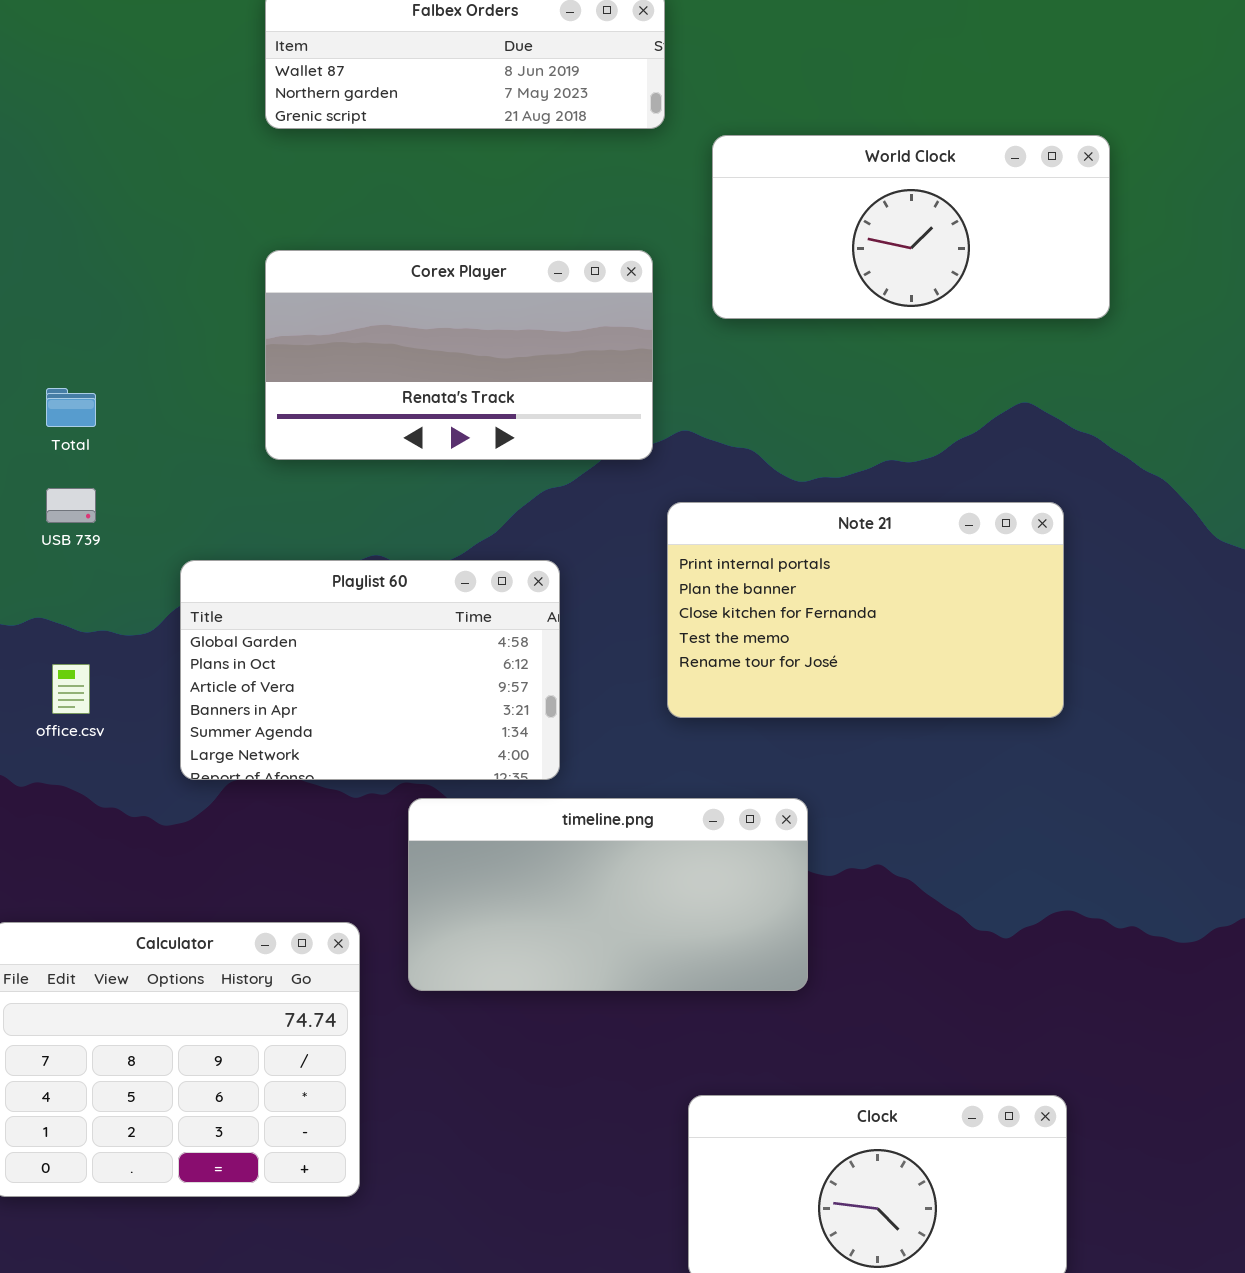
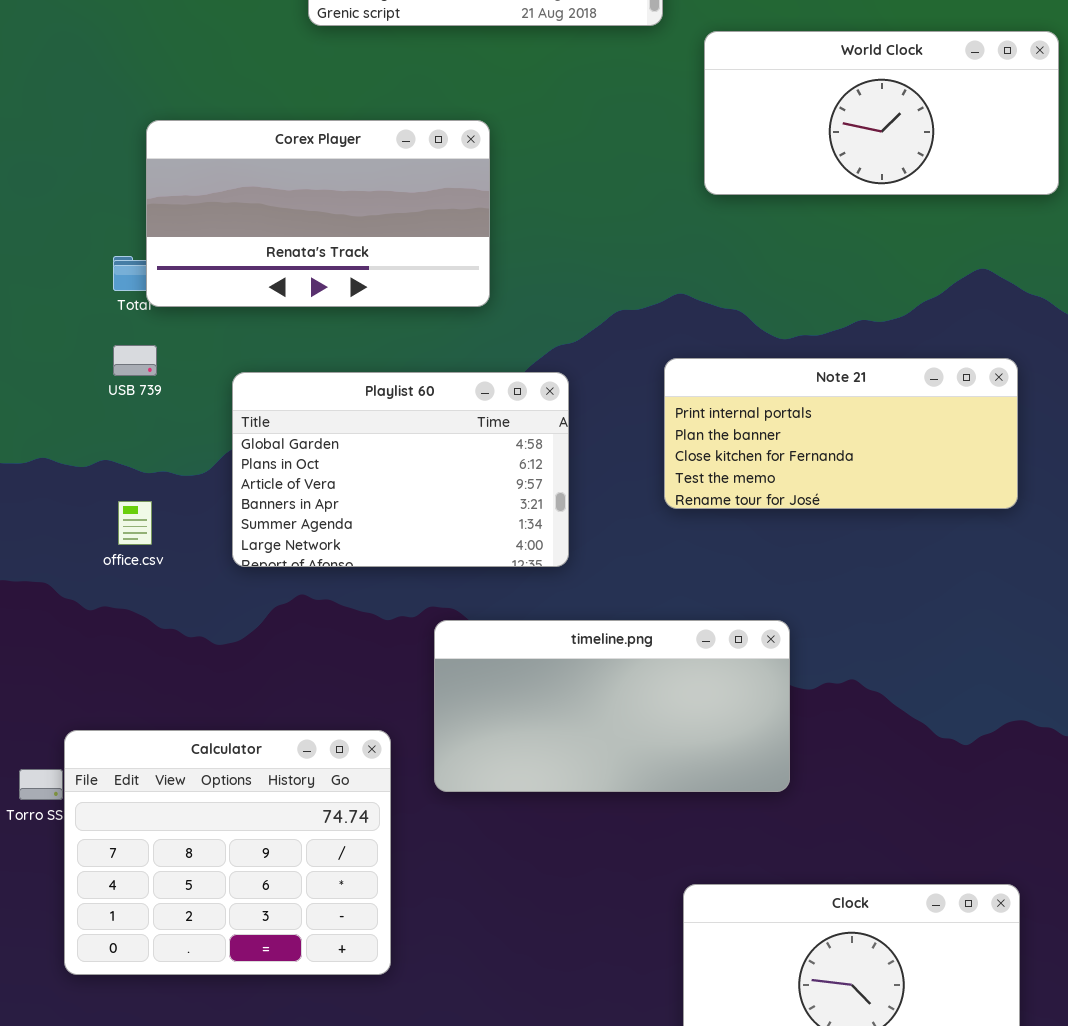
Corex Player: [265,250,653,460] -> [146,120,490,307], moved
Note 21: [667,502,1064,718] -> [664,358,1018,509], resized
Playlist 60: [180,560,560,780] -> [232,372,569,567], moved

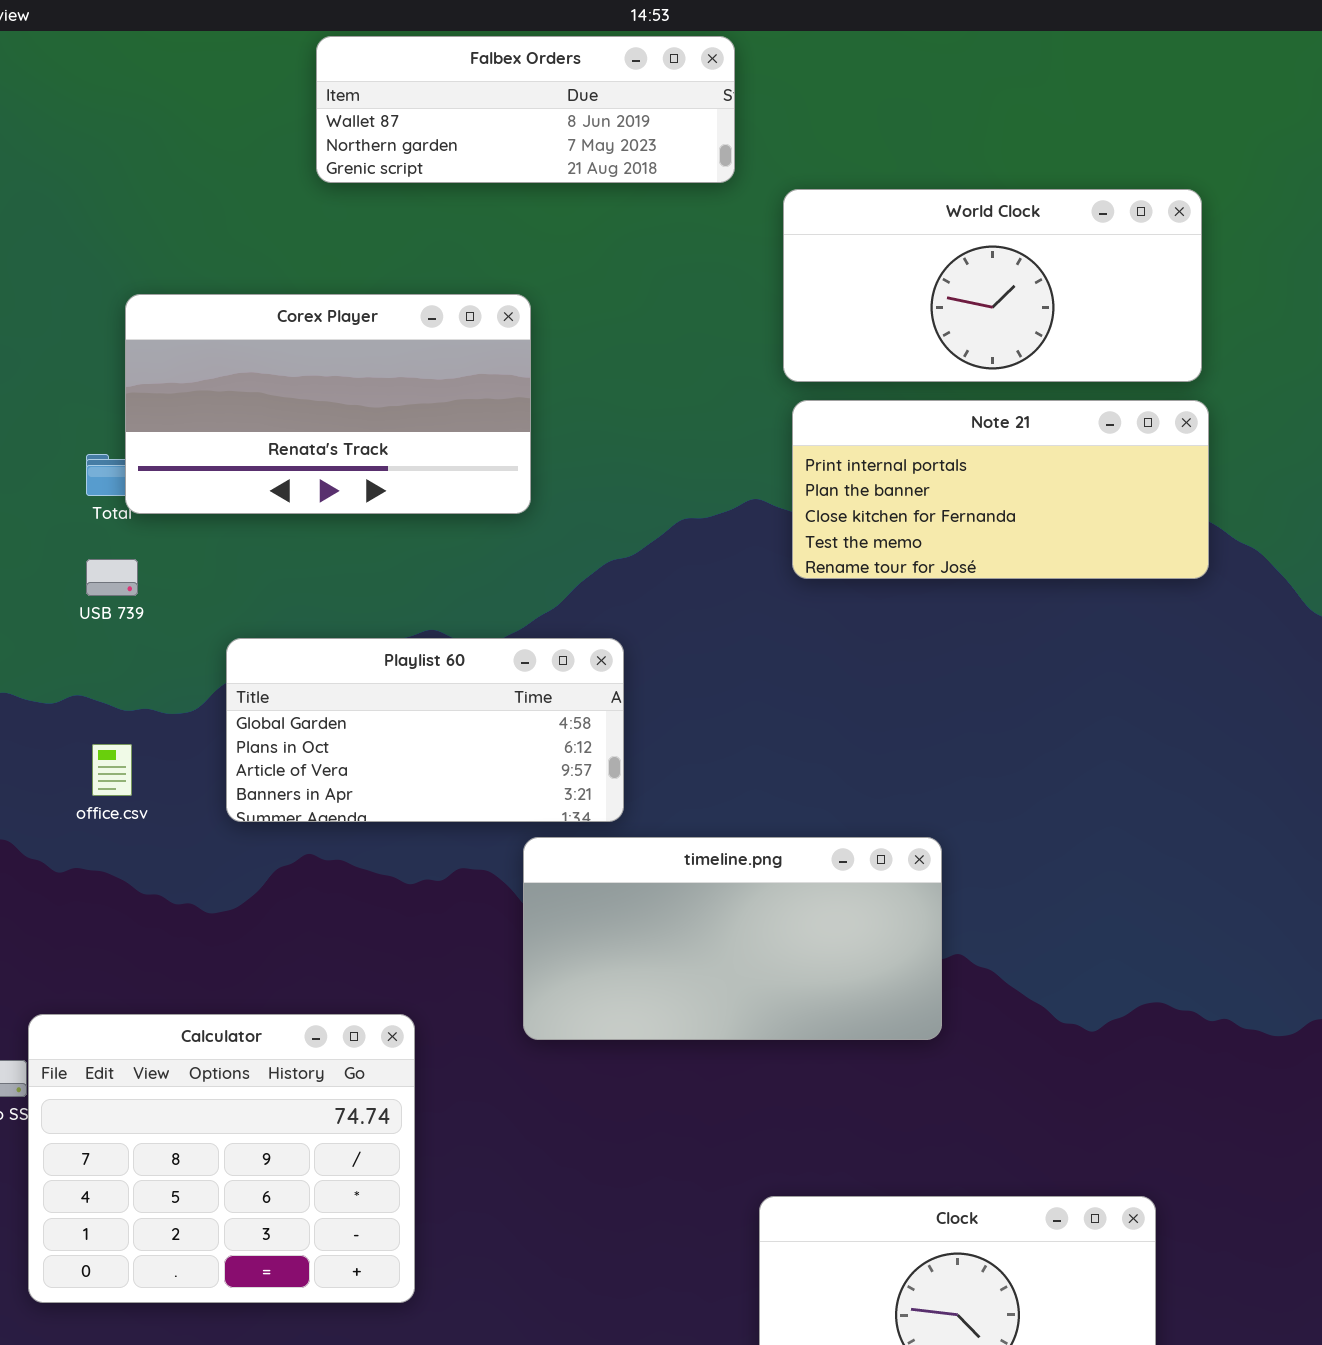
Note 21: [664,358,1018,509] -> [792,400,1209,579], moved
Playlist 60: [232,372,569,567] -> [226,638,624,822], resized
timeline.png: [434,620,790,792] -> [523,837,942,1040], moved

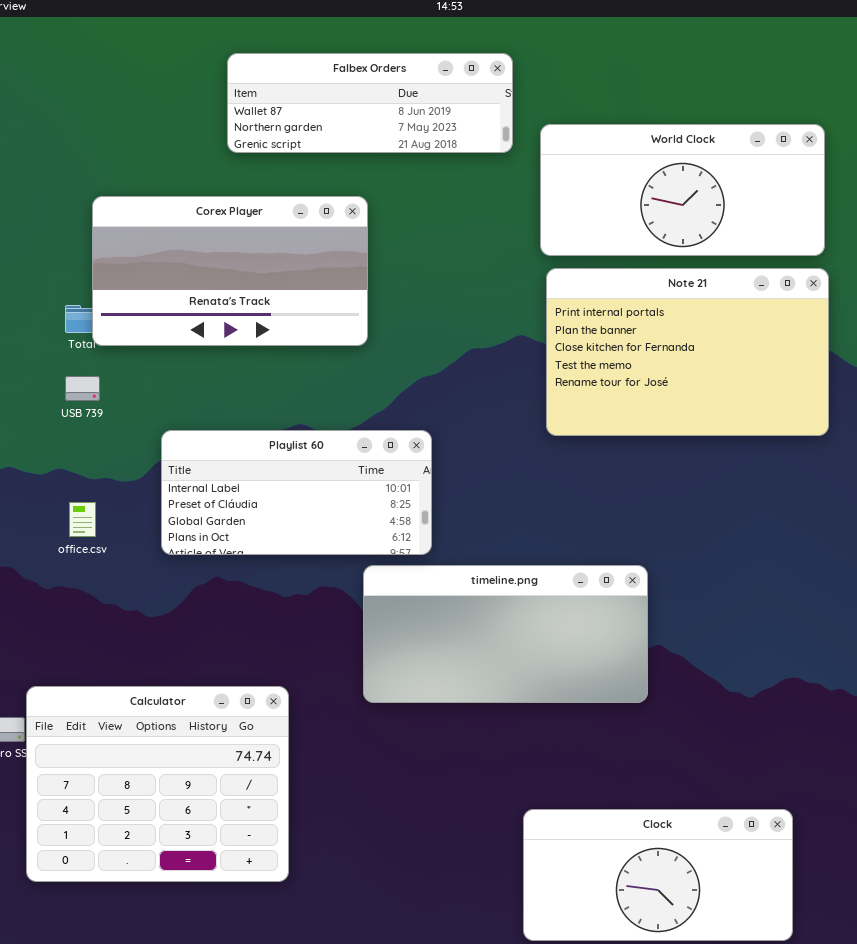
Falbex Orders: [316,36,735,183] -> [227,53,513,153], moved
Note 21: [792,400,1209,579] -> [546,268,829,436], resized
Playlist 60: [226,638,624,822] -> [161,430,432,555], scrolled up 2 rows

